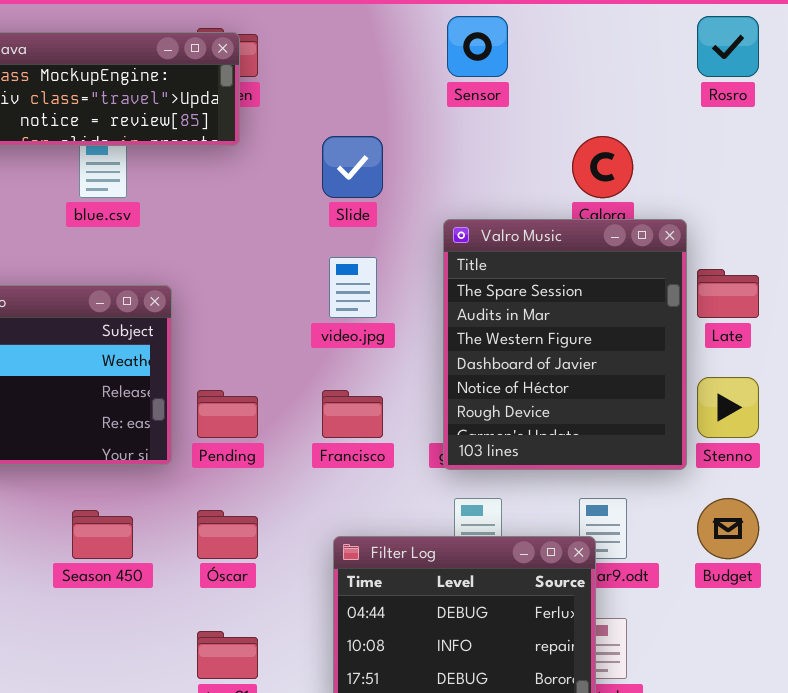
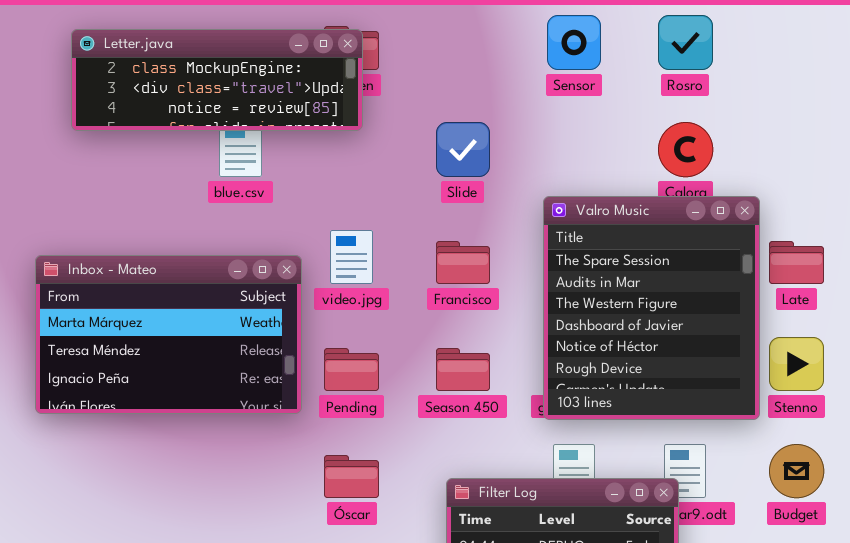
Rosro: [697,16,759,77] -> [658,15,713,70], moved
video.jpg: [329,257,377,318] -> [330,230,373,284], moved
Francisco: [322,390,383,438] -> [436,241,490,284], moved
Season 450: [72,510,133,559] -> [436,348,490,391], moved

